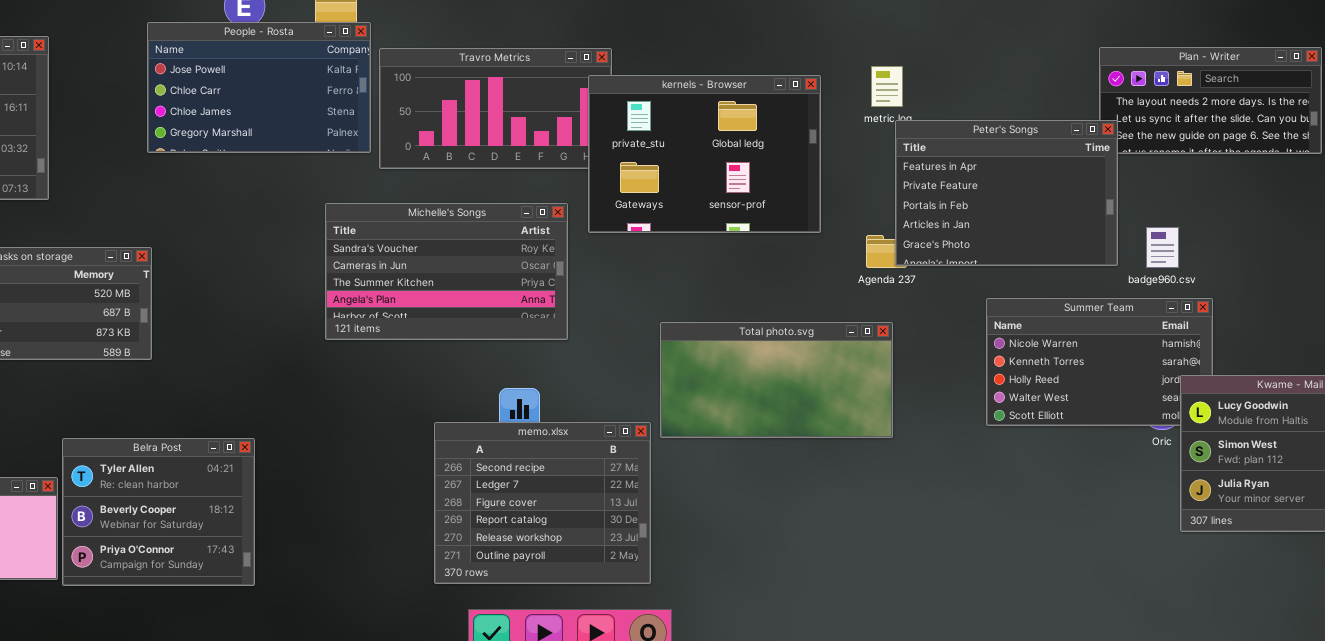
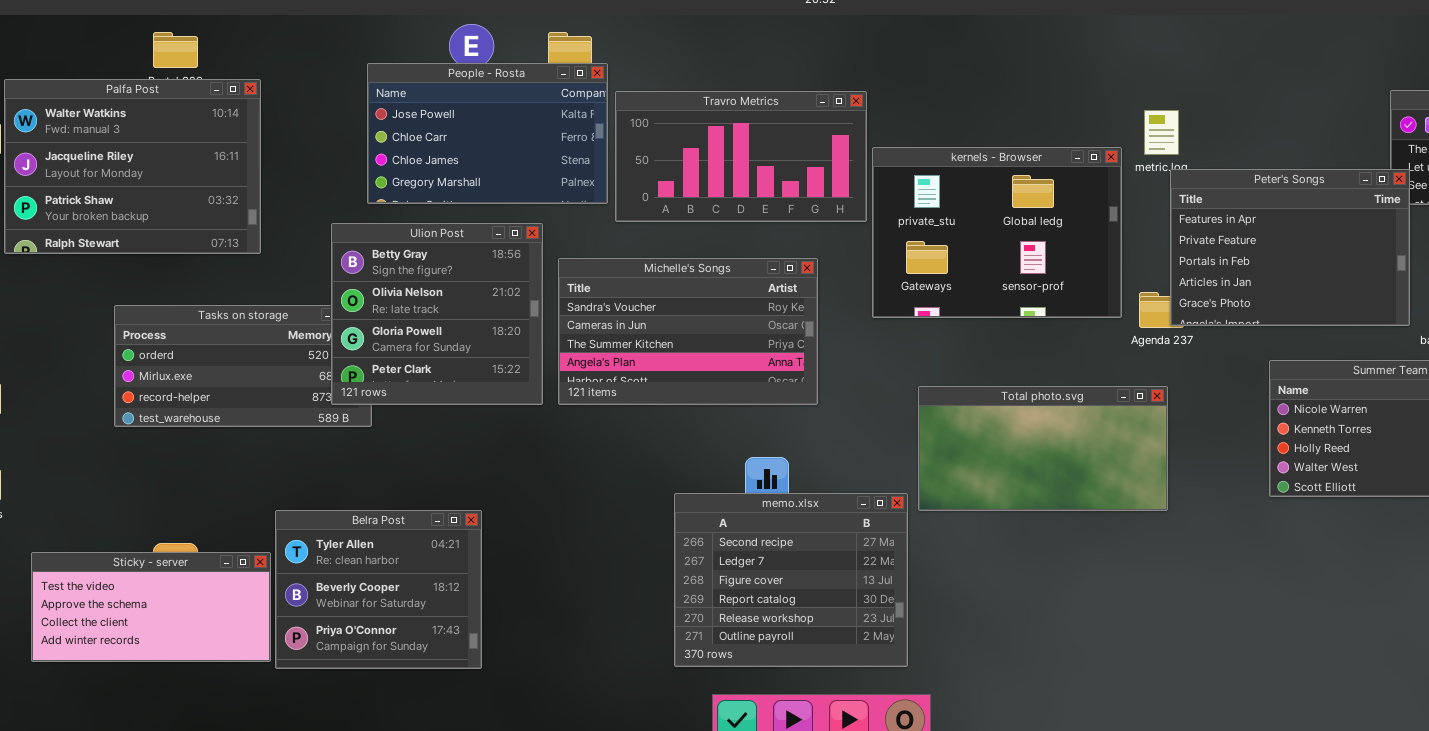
kernels - Browser: [588,75,821,233] -> [872,147,1122,318], moved
Ulion Post: none -> [331,223,543,405], opened

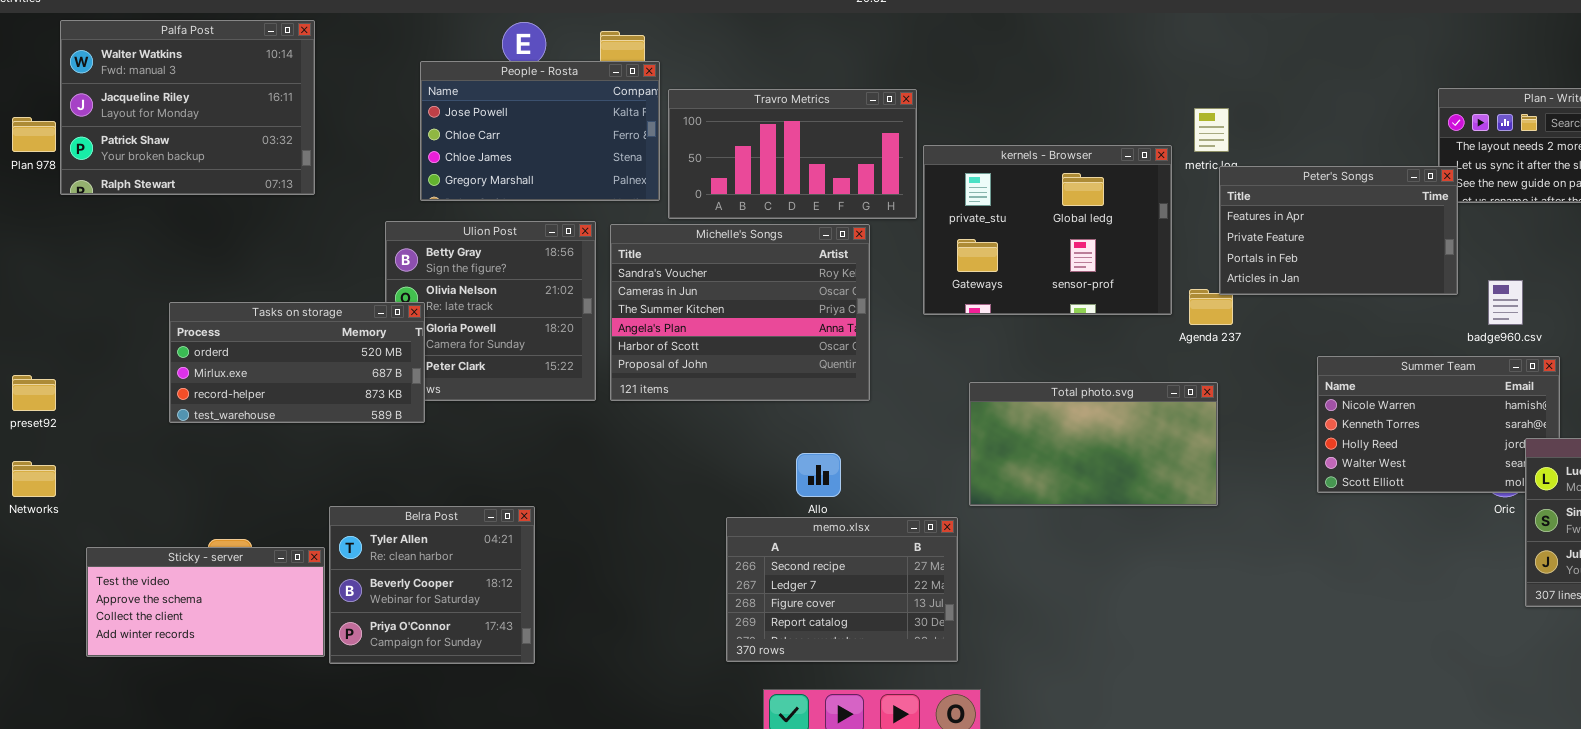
Palfa Post: [4,79,261,254] -> [60,20,315,195], moved
Peter's Songs: [1170,169,1410,326] -> [1219,166,1458,295], resized
Michelle's Songs: [558,258,818,405] -> [610,224,870,401], resized
Tasks on storage: [114,305,372,427] -> [169,302,425,423], raised
memo.xlsx: [674,493,908,667] -> [726,517,958,662], resized

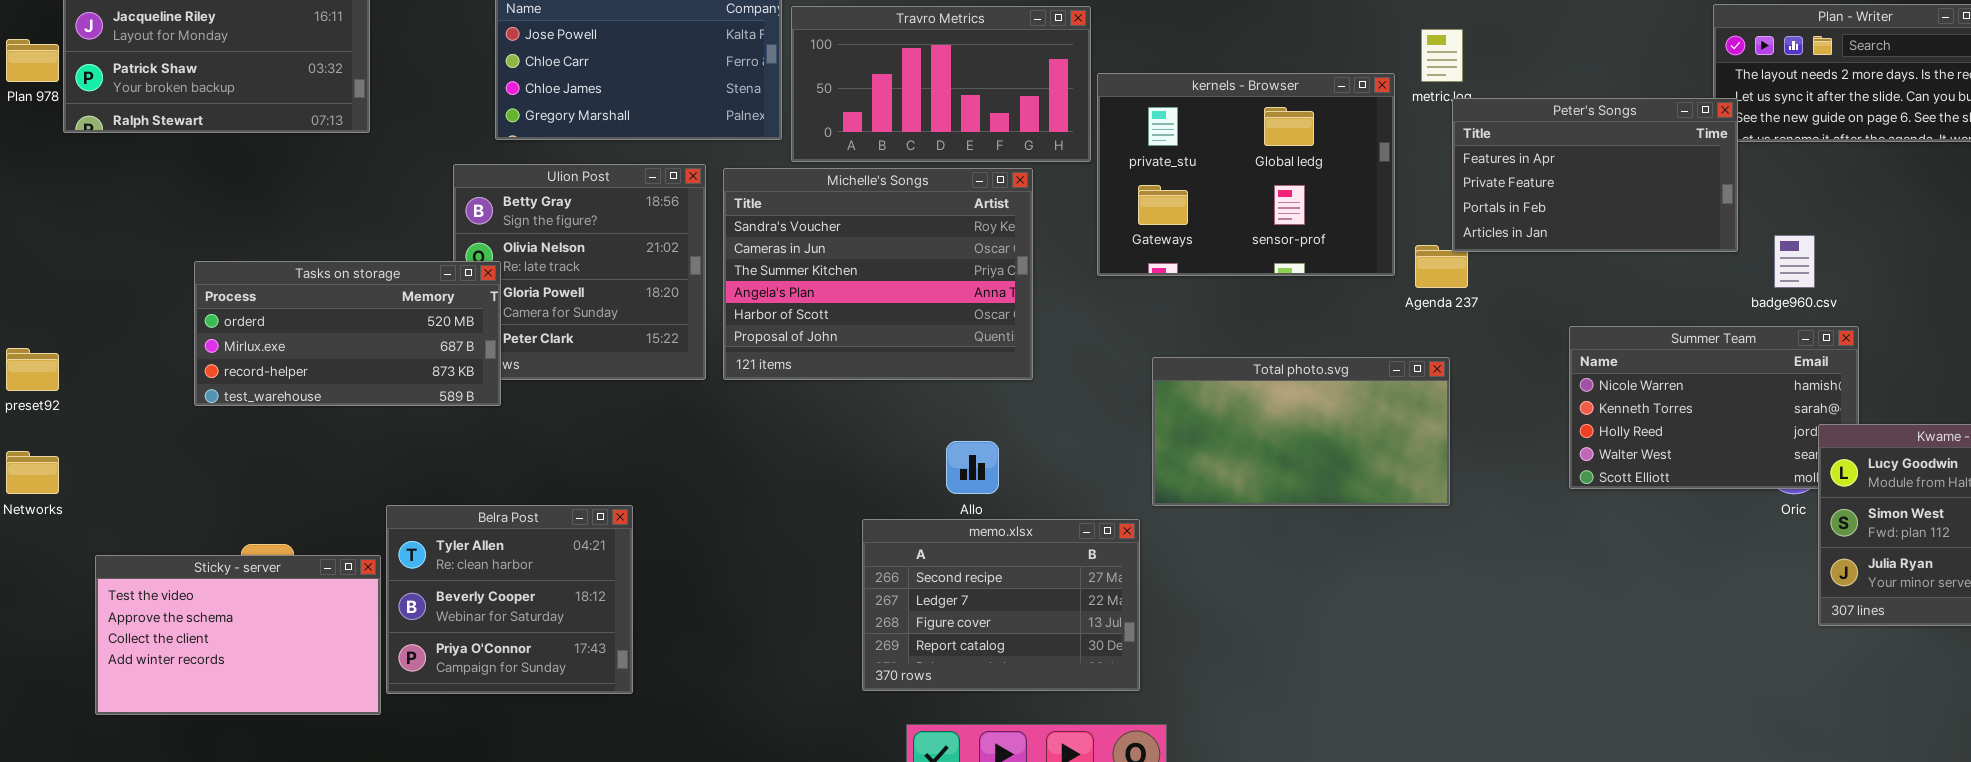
Sticky - server: [86,547,325,657] -> [95,555,381,715], resized

